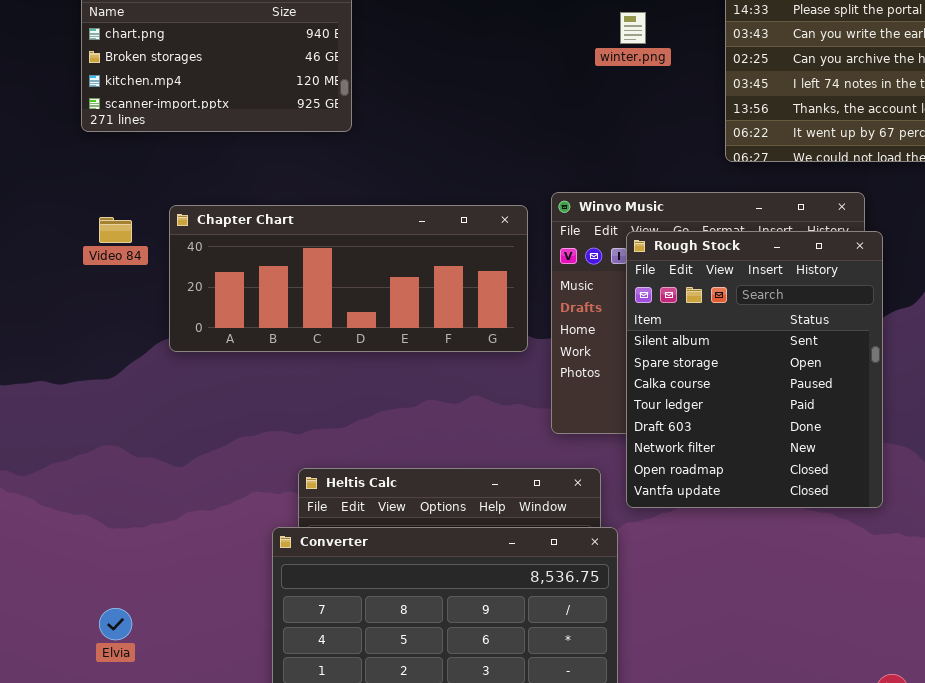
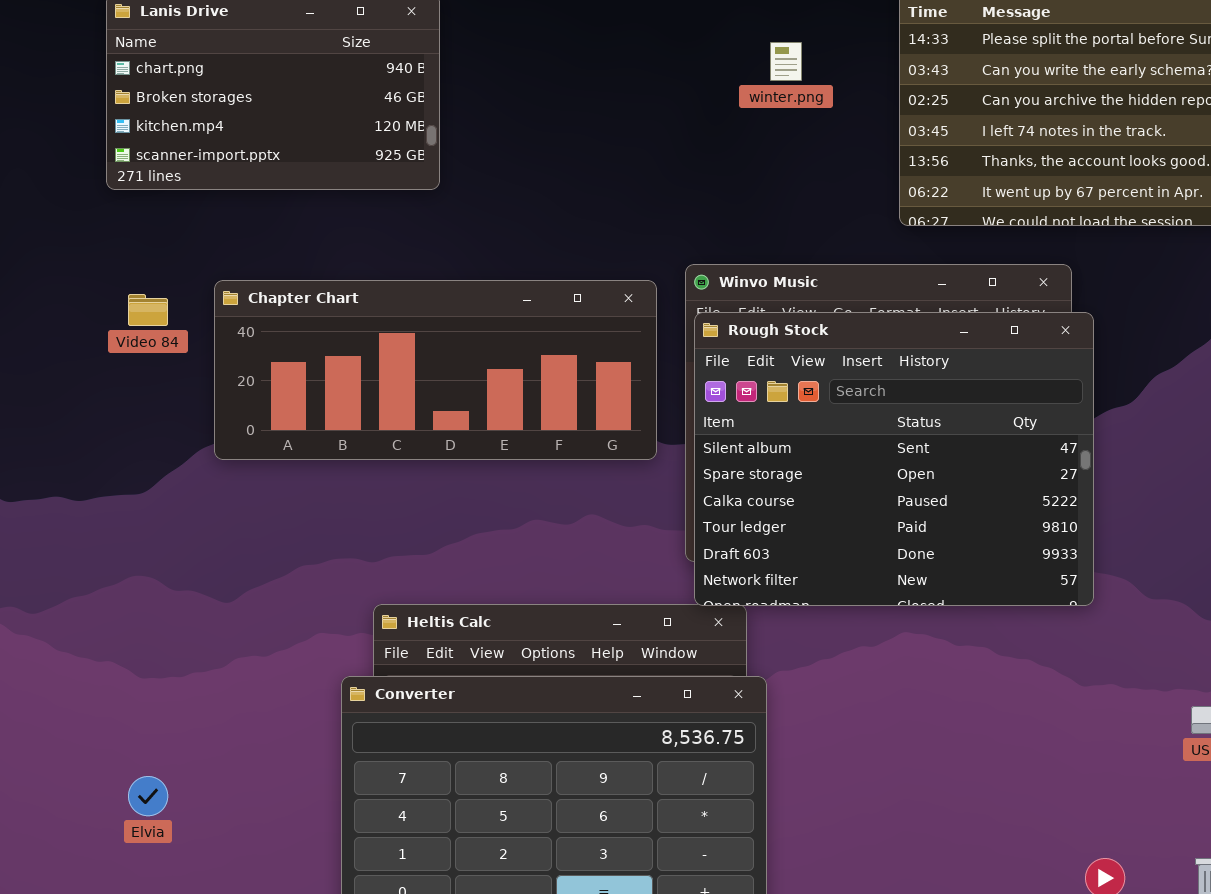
Rough Stock: [626,231,883,508] -> [694,312,1094,606], resized

